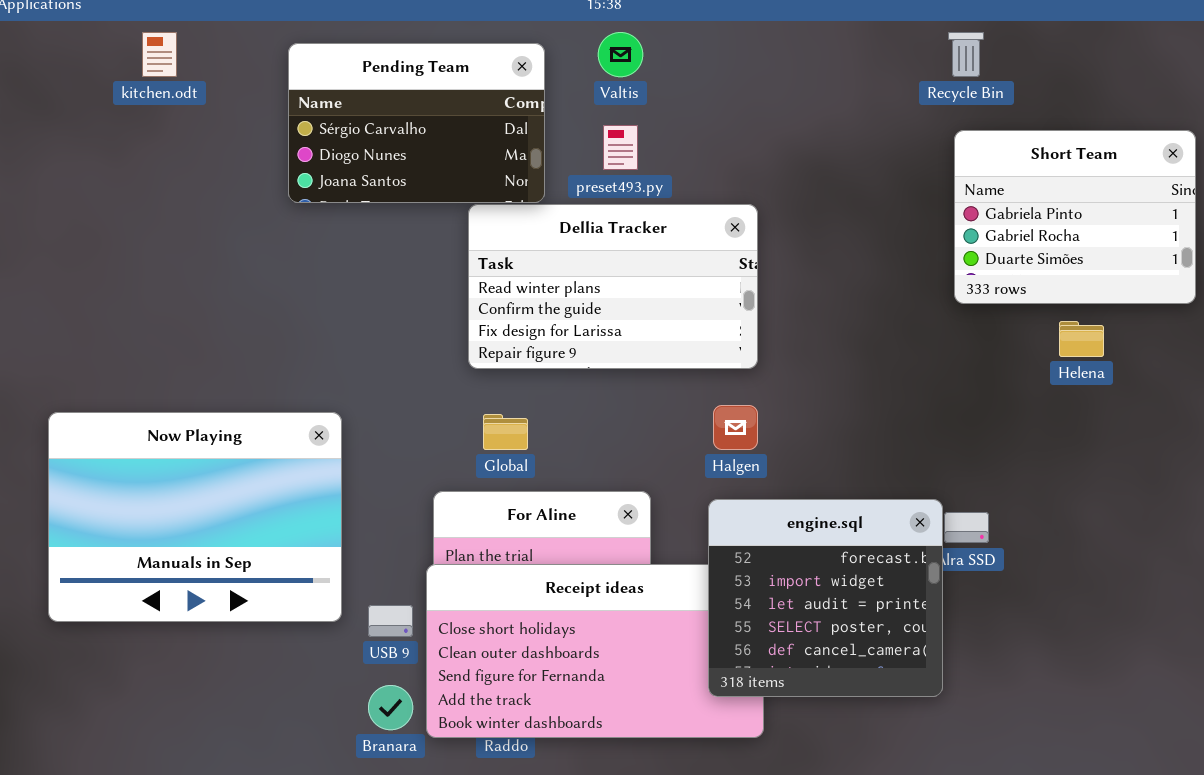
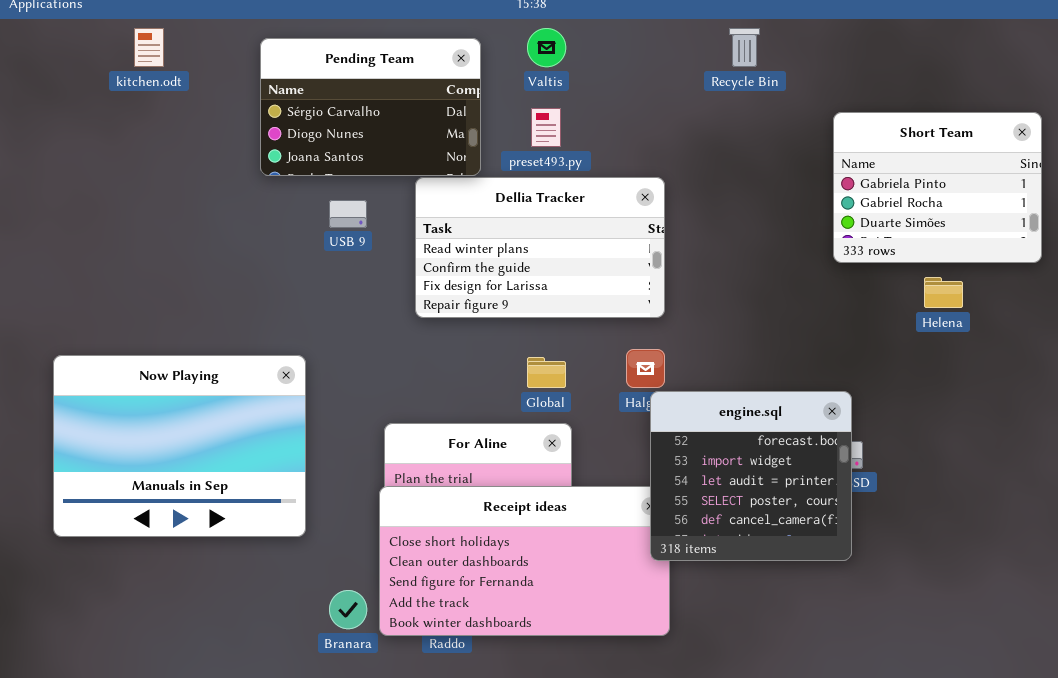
Recycle Bin: [948,32,984,77] -> [729,28,760,67], moved
Global: [483,414,528,450] -> [527,357,566,388], moved
engine.sql: [708,499,943,697] -> [650,391,852,561], moved
USB 9: [368,605,413,637] -> [329,200,367,228], moved

